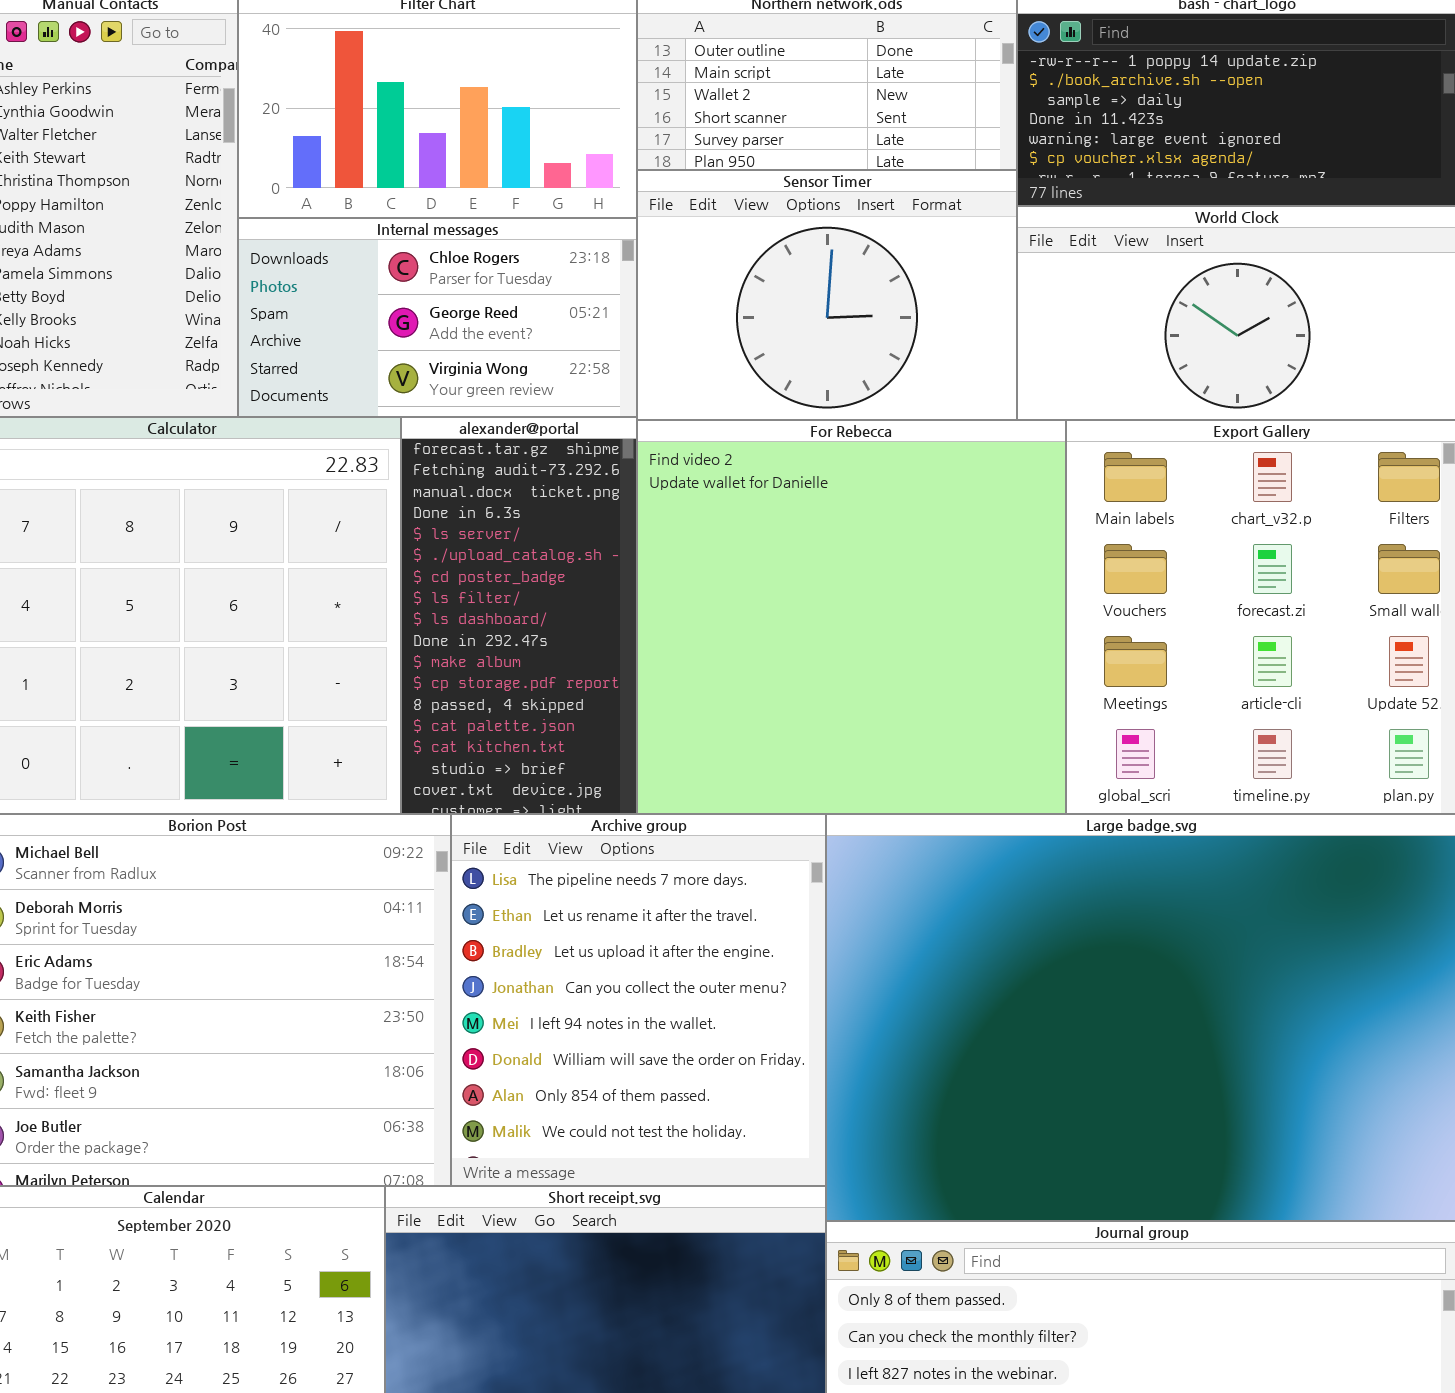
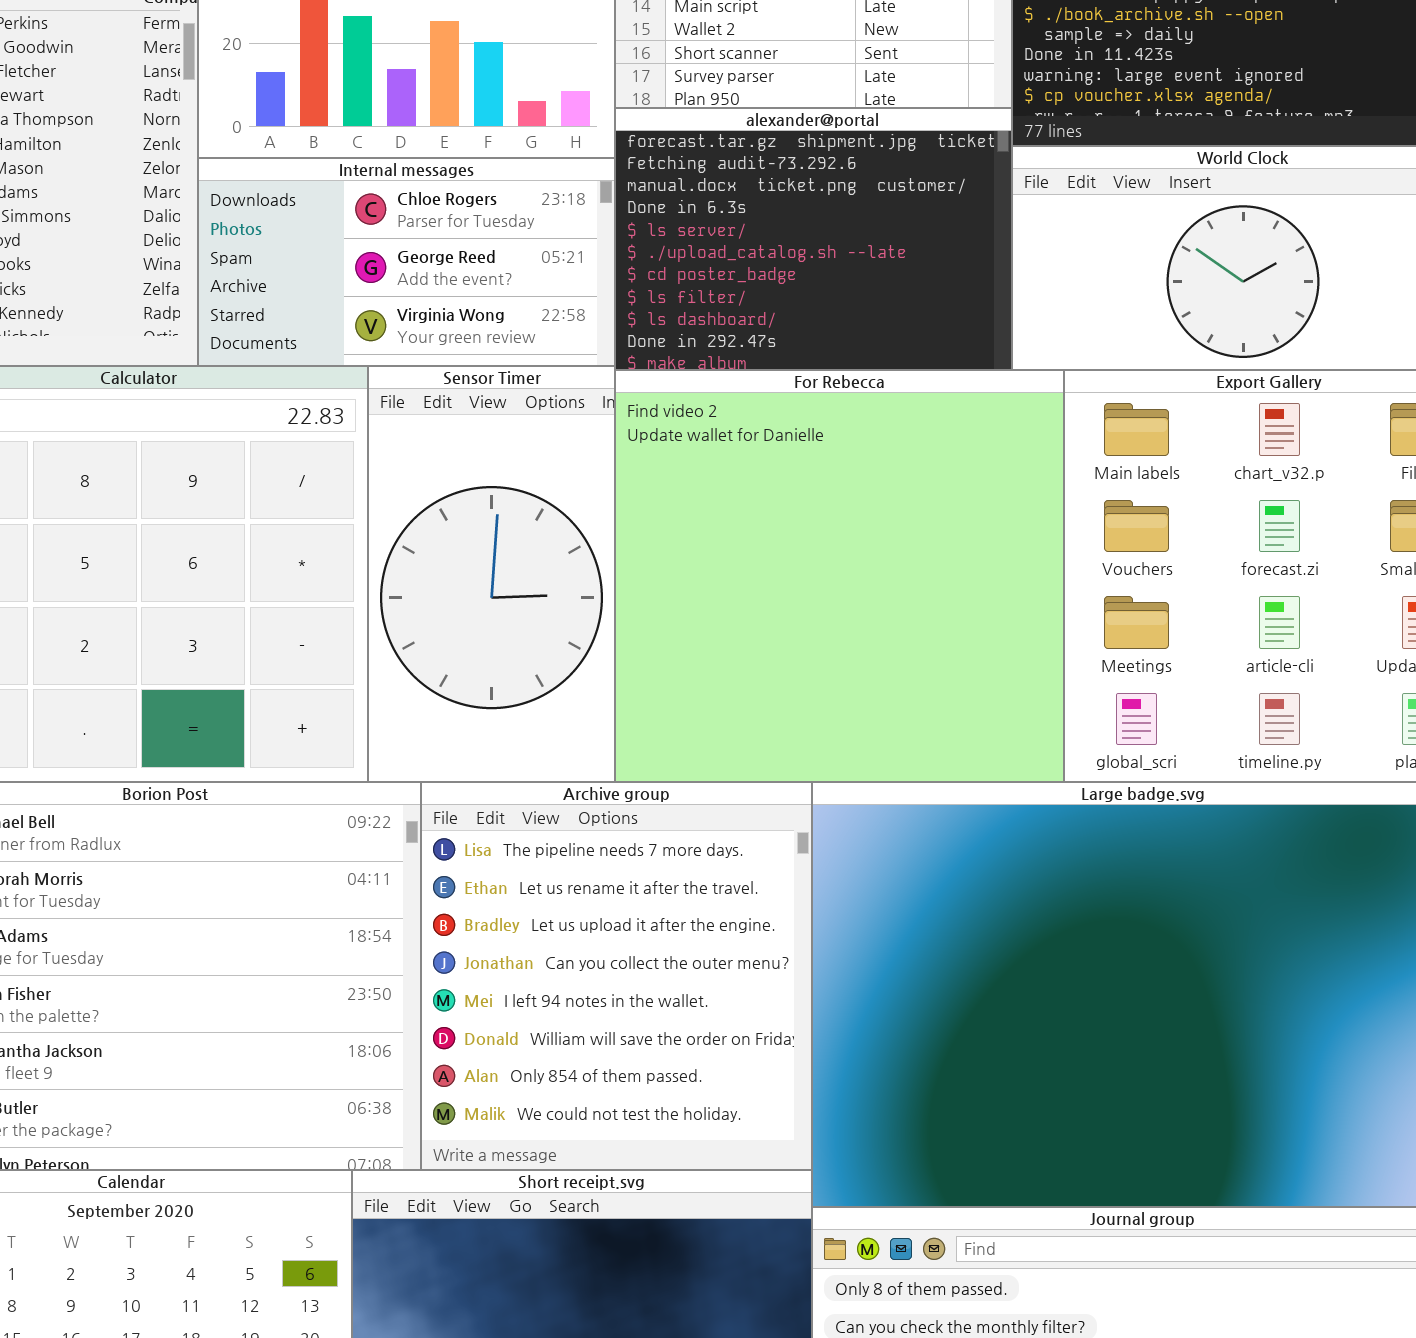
Sensor Timer: [637,170,1017,420] -> [368,366,615,782], moved, resized
alexander@portal: [401,417,637,814] -> [615,108,1012,370], moved, resized

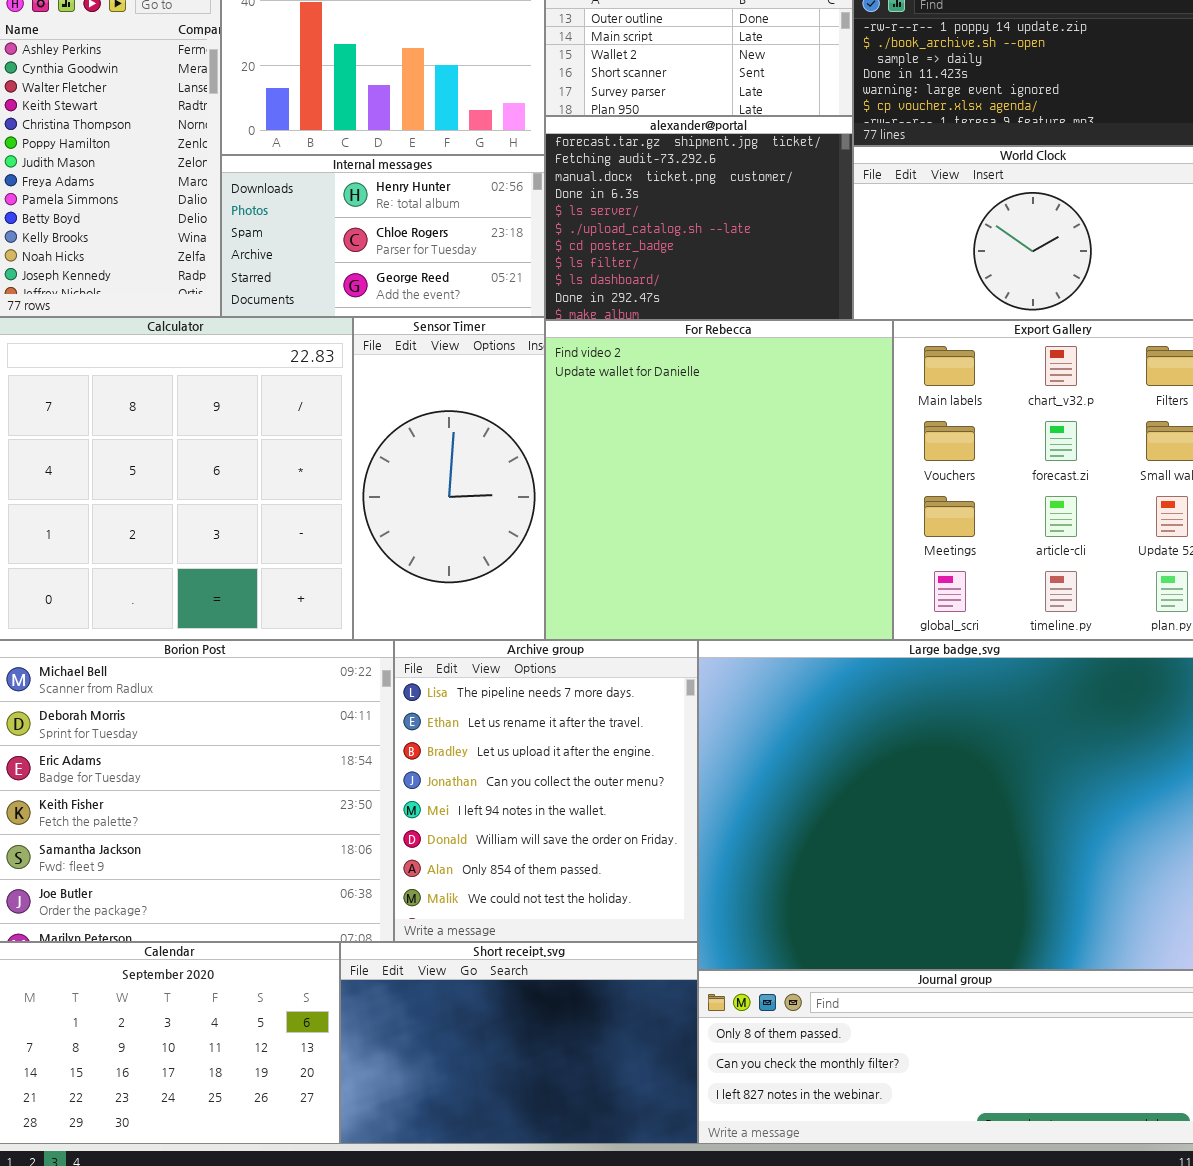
Internal messages: [198,158,615,366] -> [221,155,545,317], scrolled up 1 row

